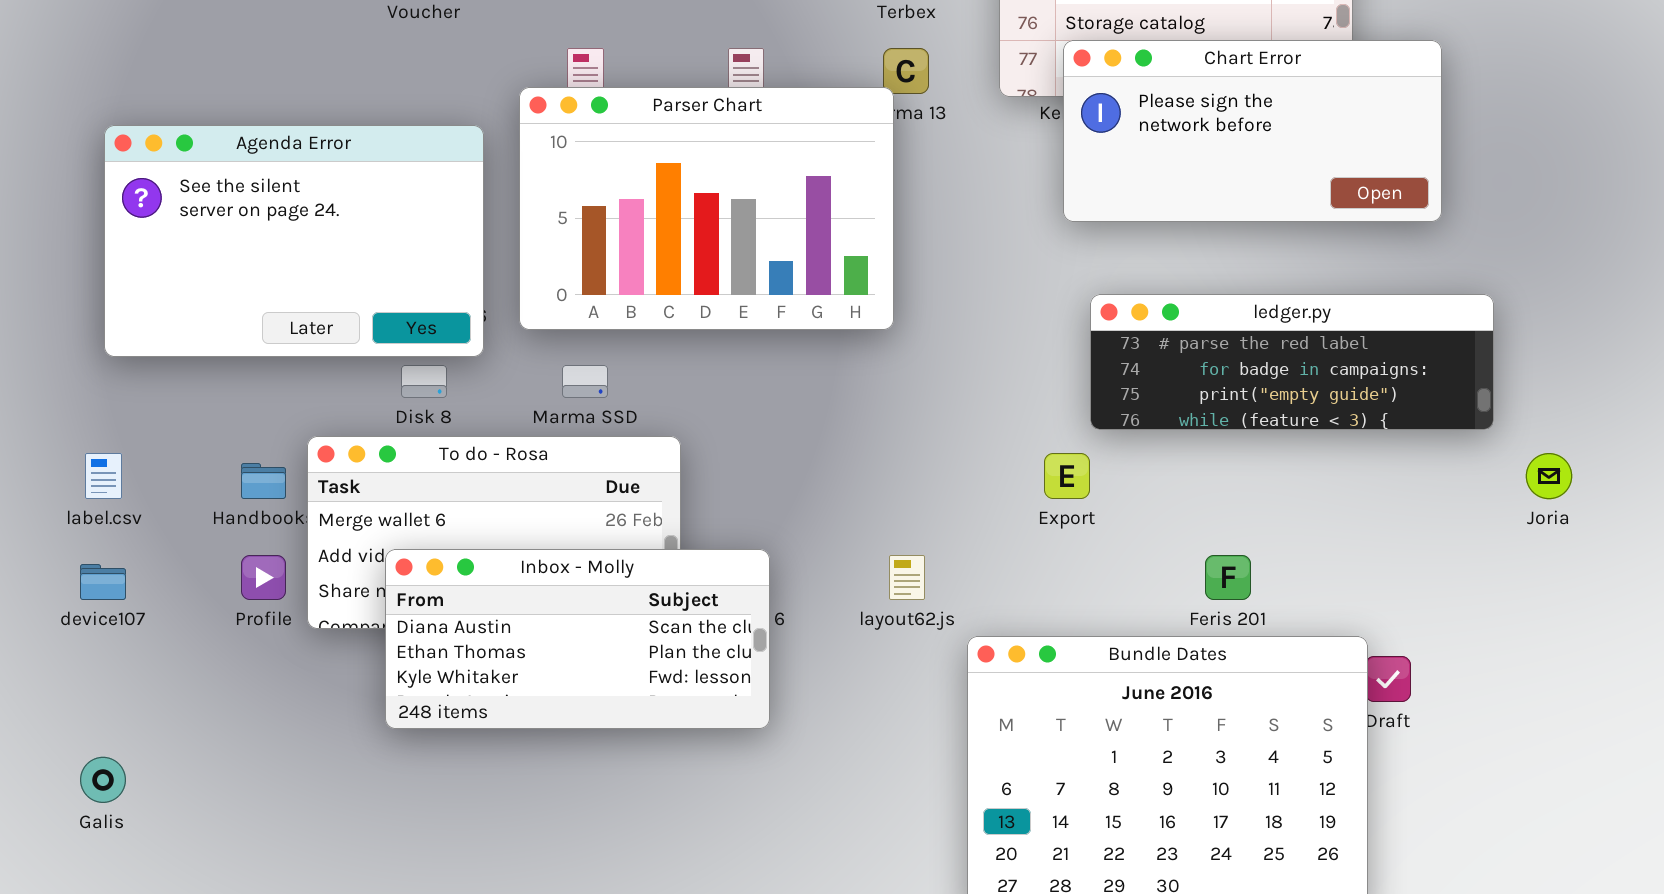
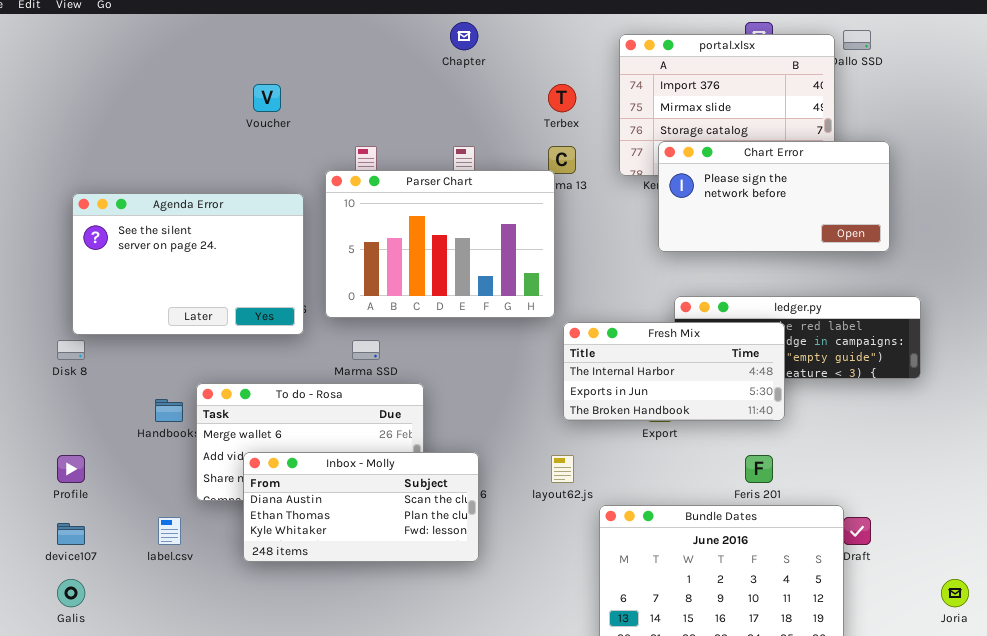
Fresh Mix: none -> [563,322,785,421], opened
Disk 8: [401,365,447,398] -> [57,340,85,360], moved
label.csv: [85,453,122,499] -> [158,517,181,545], moved
Joria: [1526,453,1572,499] -> [941,579,969,607], moved
Profile: [241,555,286,600] -> [57,455,85,483], moved
device107: [80,564,126,600] -> [57,523,85,545], moved

